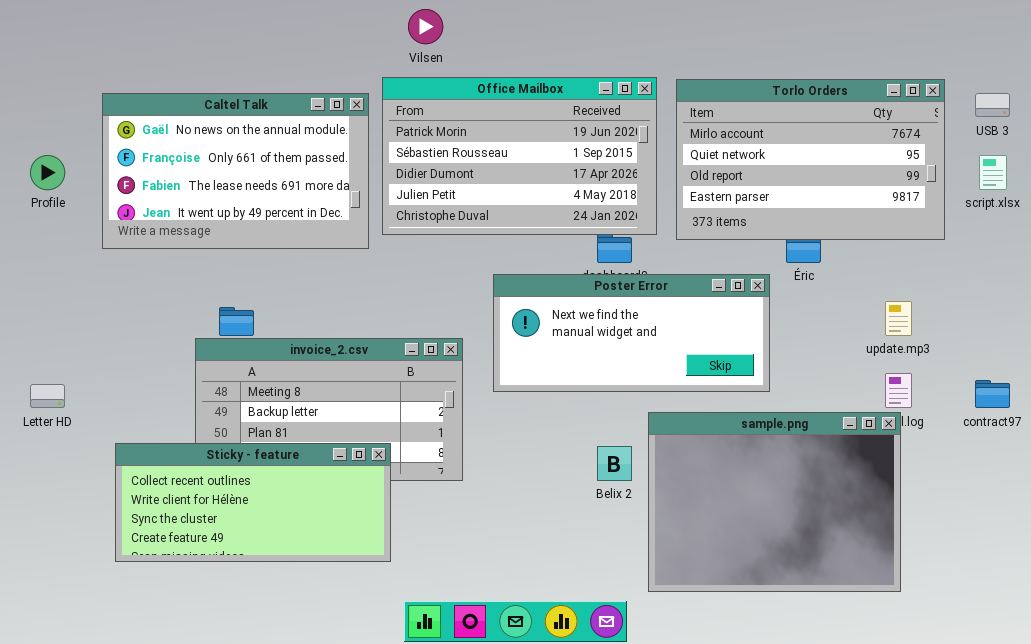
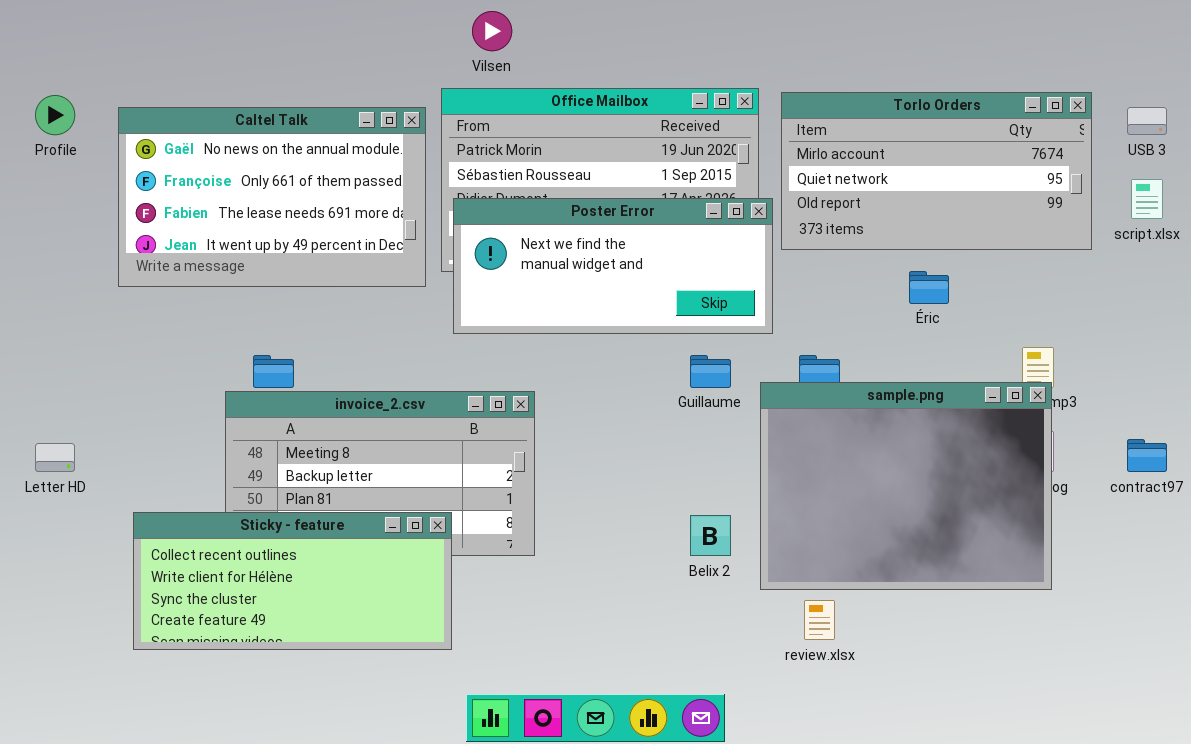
Torlo Orders: [676,79,945,240] -> [781,92,1092,250], resized
Profile: [30,155,65,190] -> [35,95,75,135], moved
Poster Error: [493,274,770,392] -> [453,198,773,334], moved
sample.png: [648,412,901,592] -> [760,382,1052,590], moved

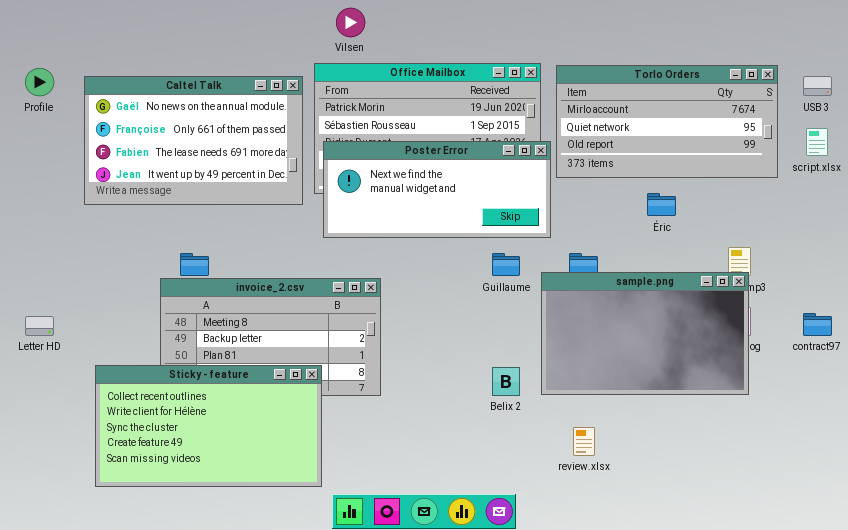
sample.png: [760,382,1052,590] -> [541,272,749,395], resized
Sticky - feature: [133,512,452,650] -> [95,365,322,487], resized

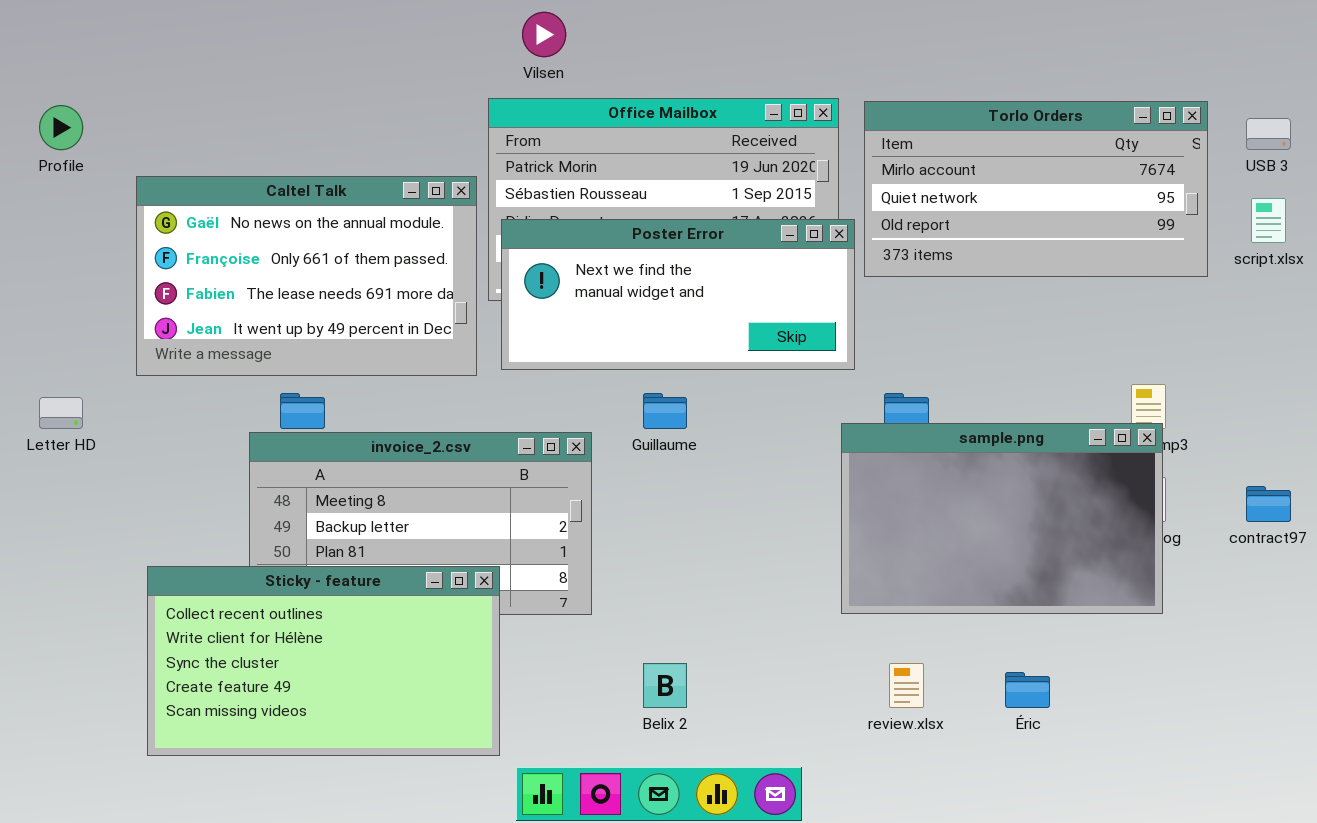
Caltel Talk: [84,76,303,205] -> [136,176,477,376], moved
Éric: [647,193,676,216] -> [1005,672,1050,708], moved
Guillaume: [492,253,520,276] -> [643,393,687,429], moved
Letter HD: [25,316,54,336] -> [39,397,83,429], moved
Belix 2: [492,367,520,396] -> [643,663,687,708], moved

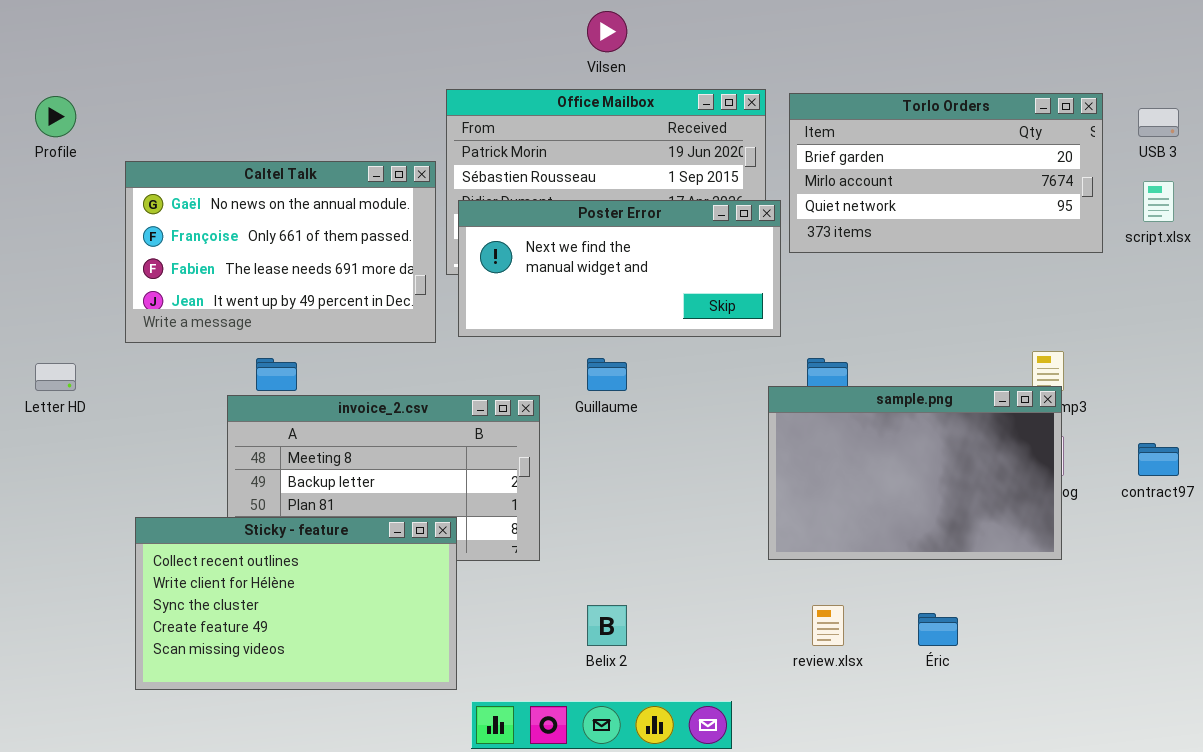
Vilsen: [522,12,566,57] -> [587,11,627,52], moved
Torlo Orders: [864,101,1208,277] -> [789,93,1103,253], scrolled up 1 row

